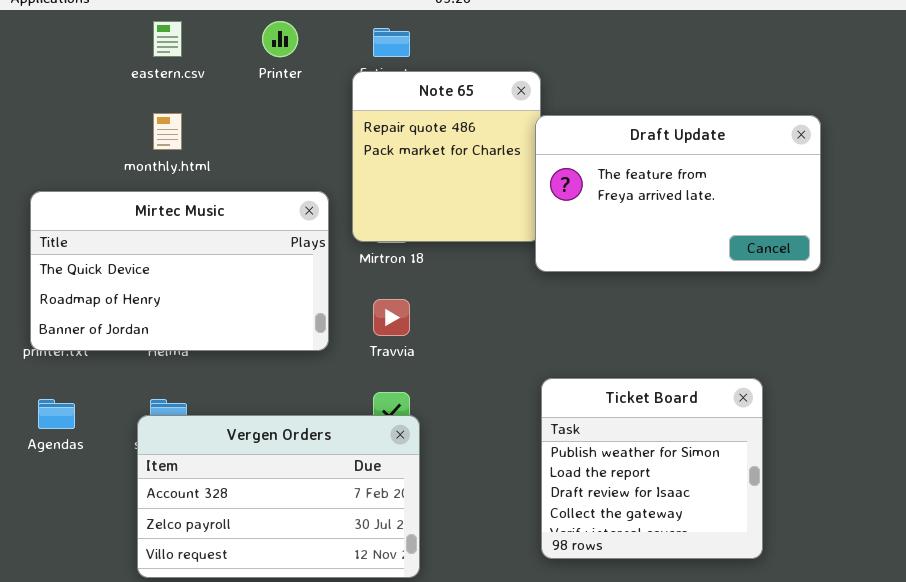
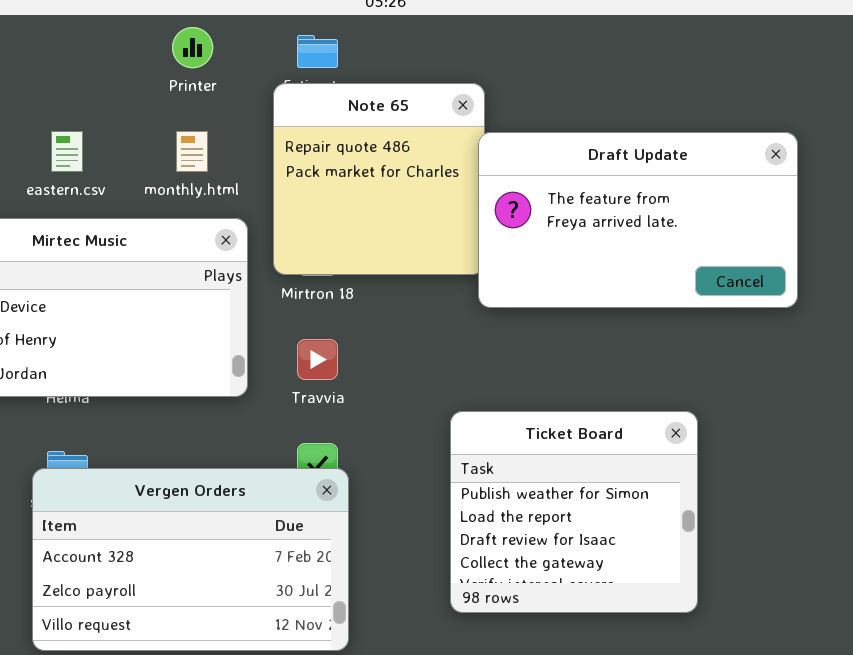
eastern.csv: [153,21,182,57] -> [51,131,83,172], moved
monthly.html: [153,113,182,150] -> [176,131,208,172], moved
Ticket Board: [541,378,763,559] -> [450,411,698,613], moved

